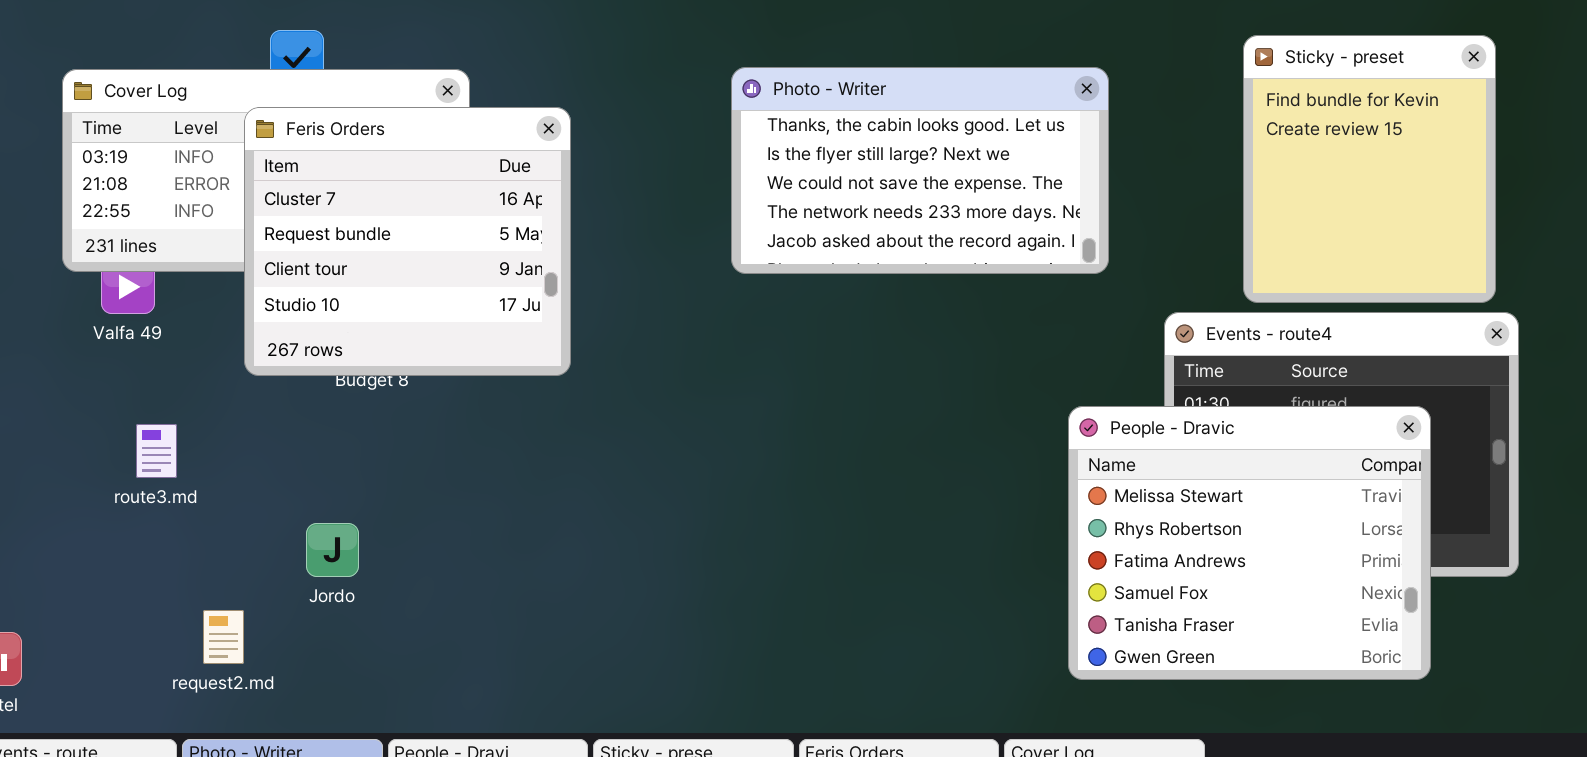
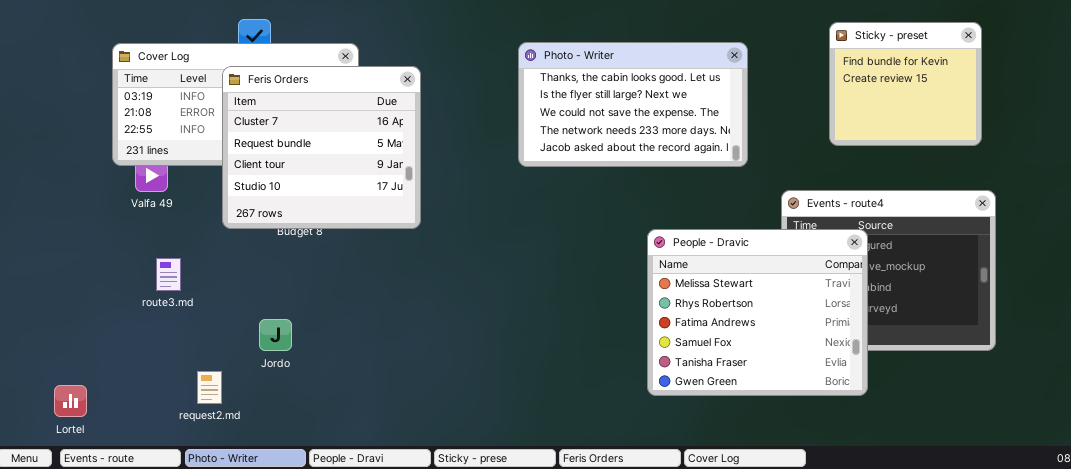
Sticky - preset: [1243,35,1496,303] -> [829,22,982,146], resized
People - Dravic: [1068,406,1431,680] -> [647,229,868,396], moved

